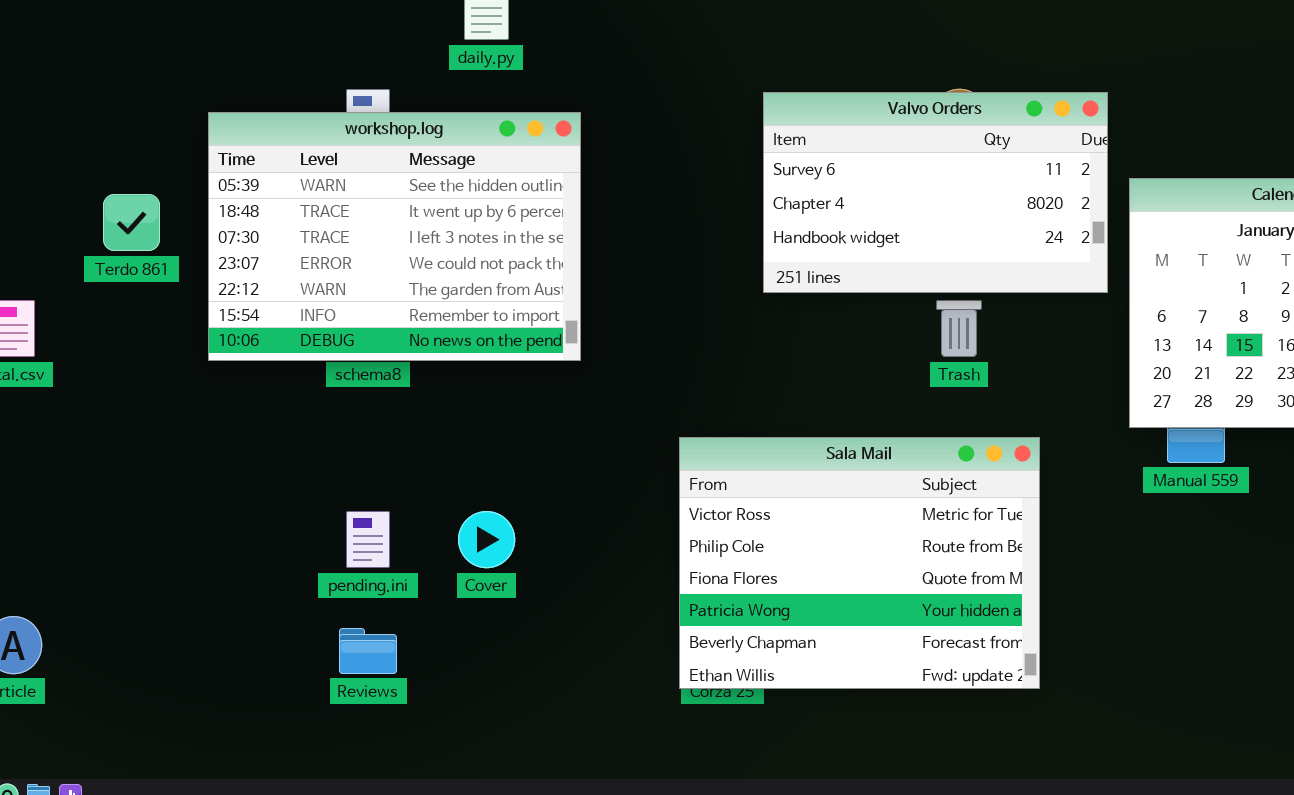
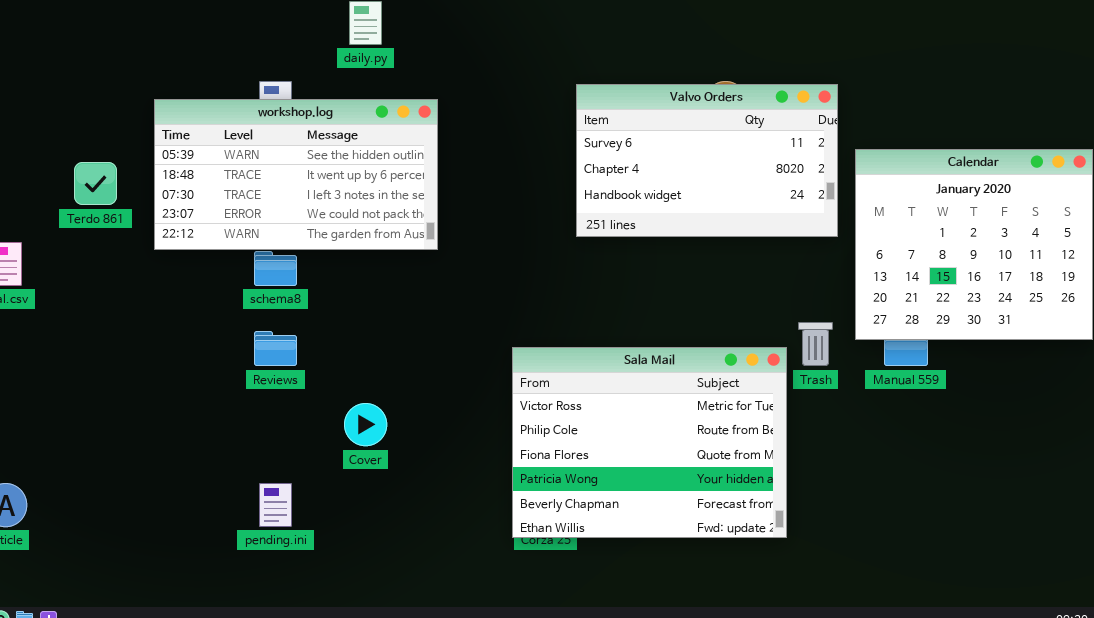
workshop.log: [208,112,581,361] -> [154,99,438,250], resized
Trash: [936,300,982,357] -> [798,322,833,366], moved
pending.ini: [346,511,390,568] -> [259,483,292,527], moved
Reviews: [339,628,397,674] -> [254,331,297,366], moved

